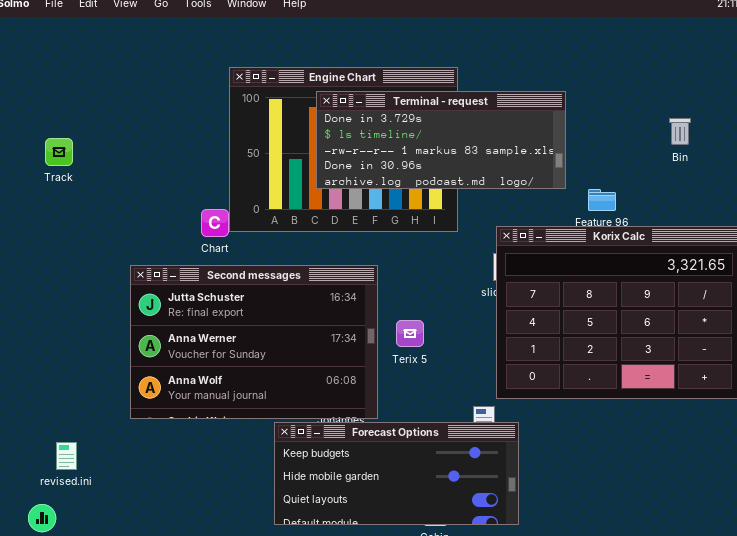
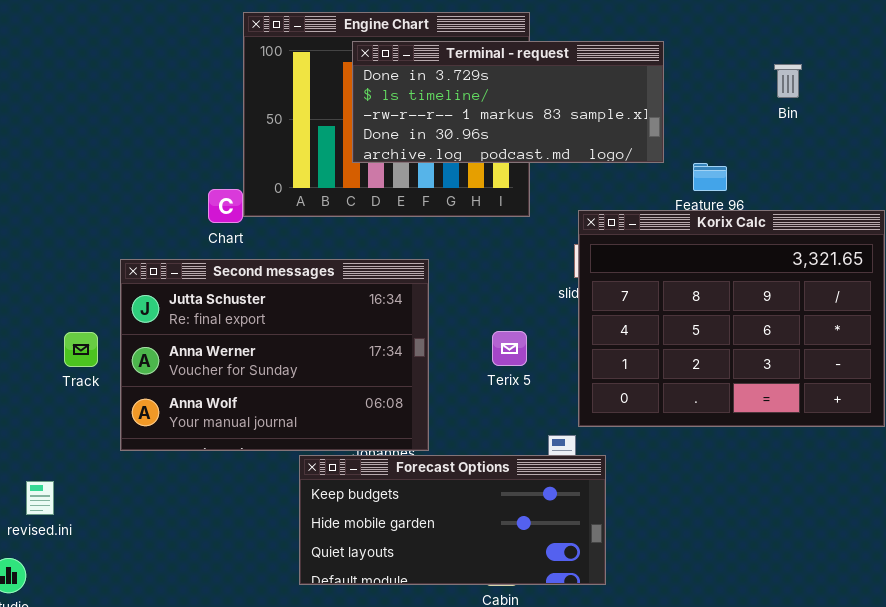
Bin: [669,118,691,145] -> [774,64,802,98], moved
Track: [45,138,73,166] -> [64,332,98,367], moved
Terix 5: [396,320,424,347] -> [492,331,527,366], moved

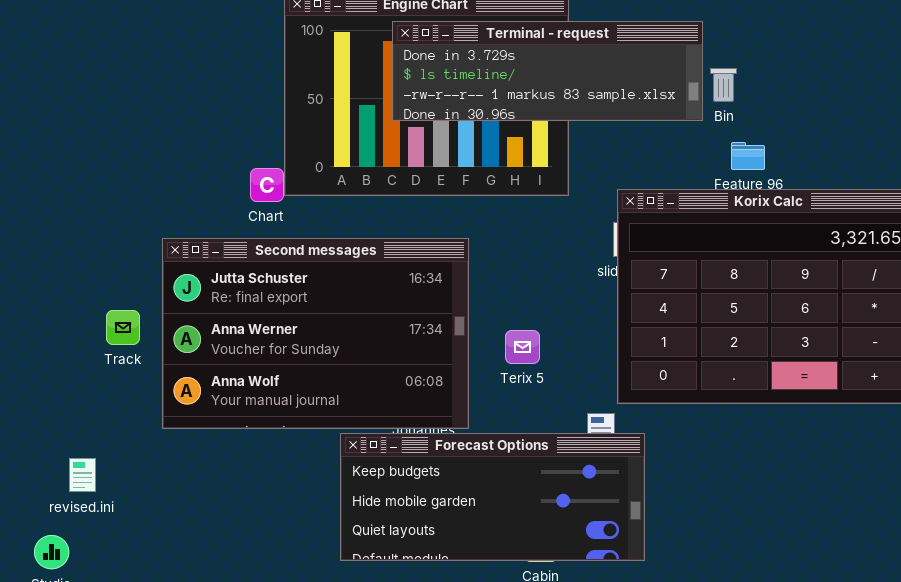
Terminal - request: [352,41,664,163] -> [392,21,703,121], resized
Bin: [774,64,802,98] -> [710,68,737,102], moved
Terix 5: [492,331,527,366] -> [505,330,540,364], moved

